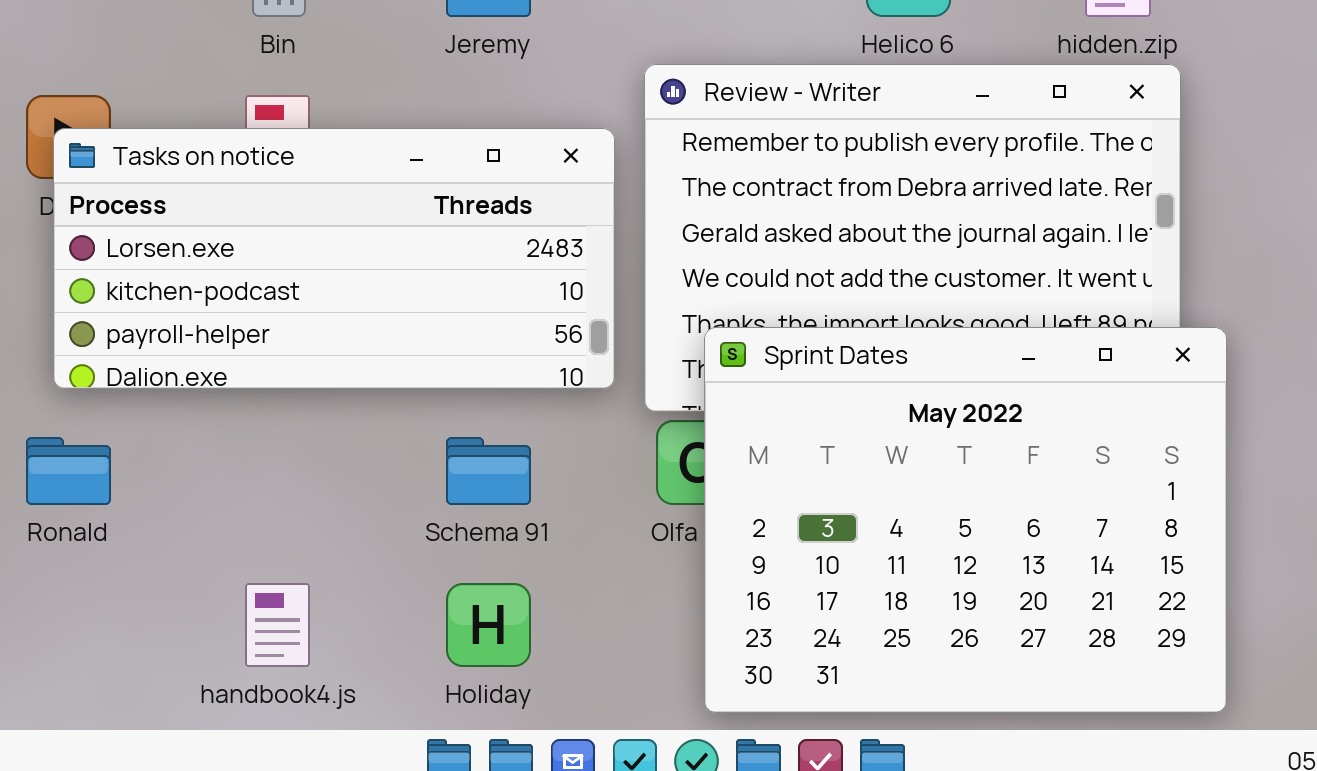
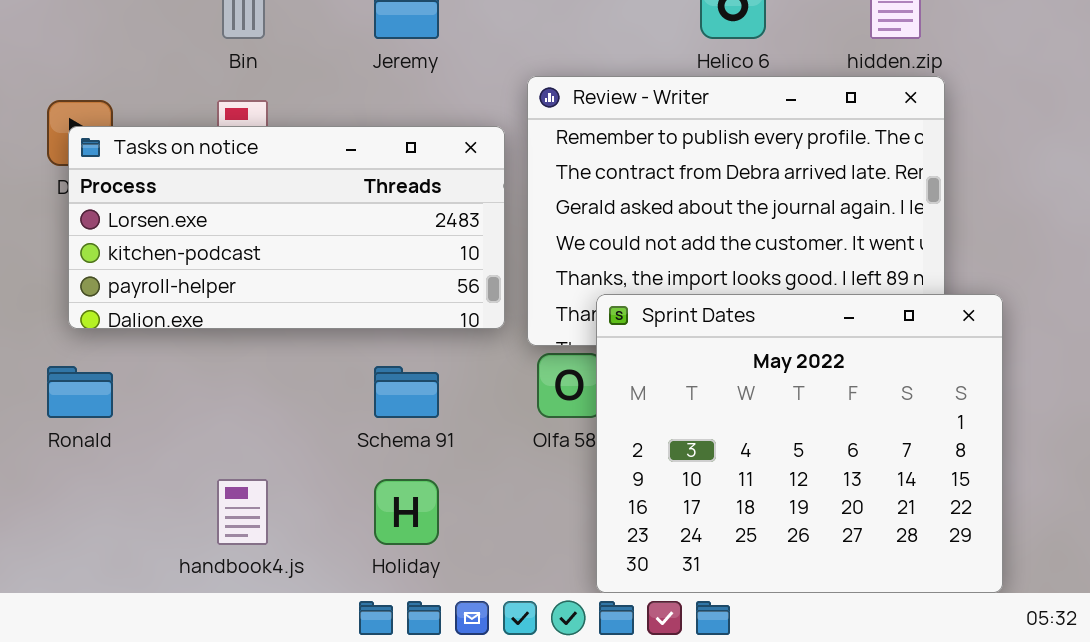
Sprint Dates: [704,327,1227,713] -> [596,294,1003,593], moved

